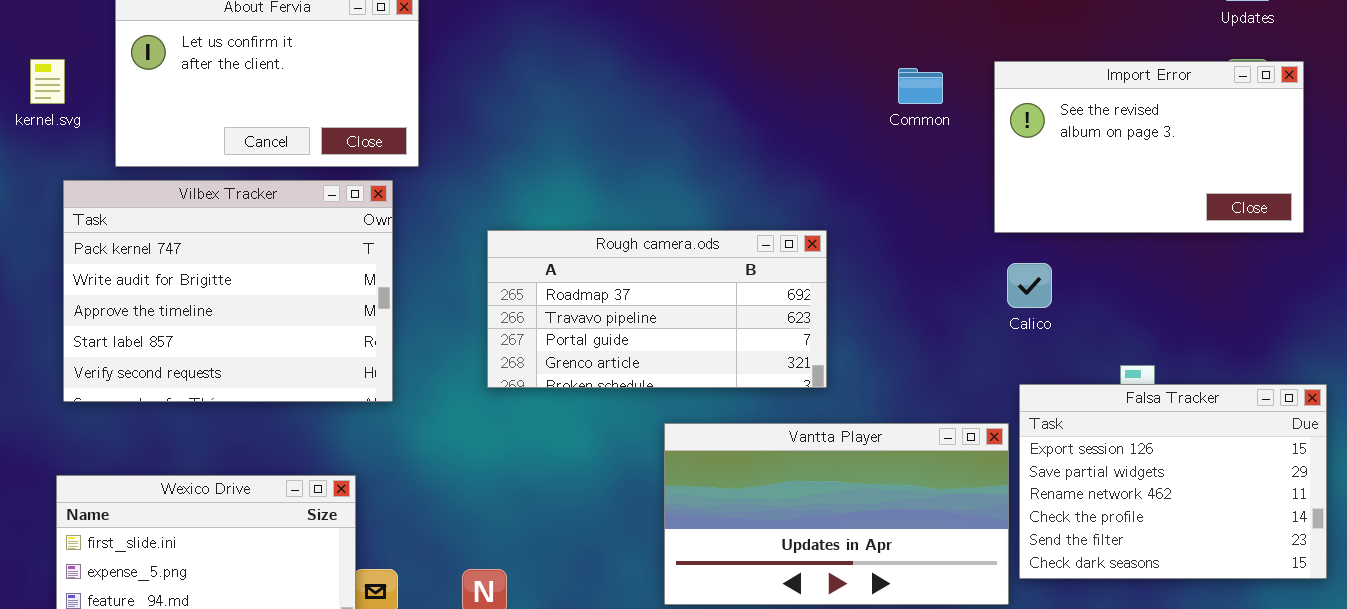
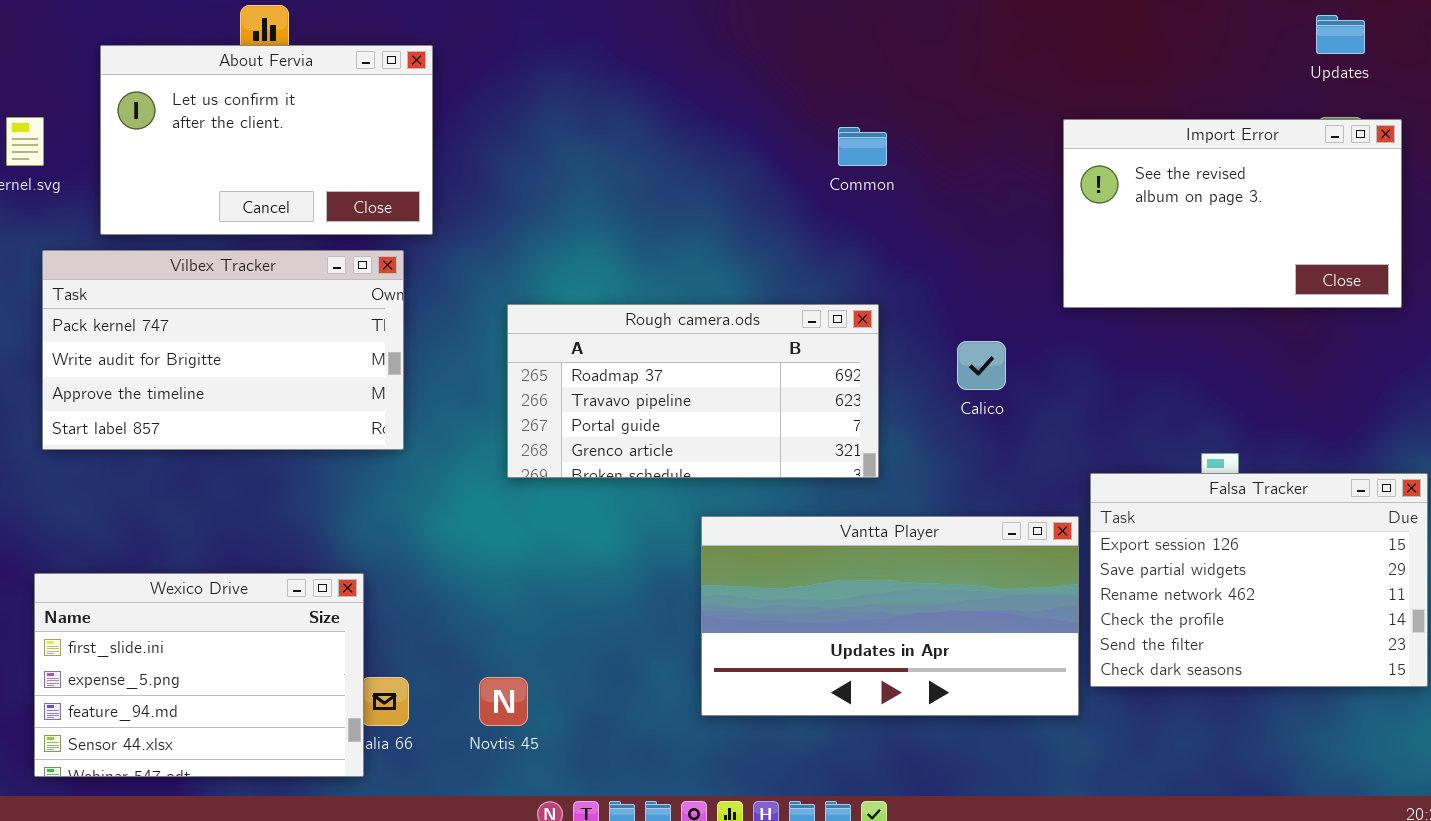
Common: [898,68,943,104] -> [838,127,887,166], moved
Vilbex Tracker: [63,180,393,402] -> [42,250,404,450], resized
Calico: [1007,263,1052,308] -> [957,341,1006,390], moved

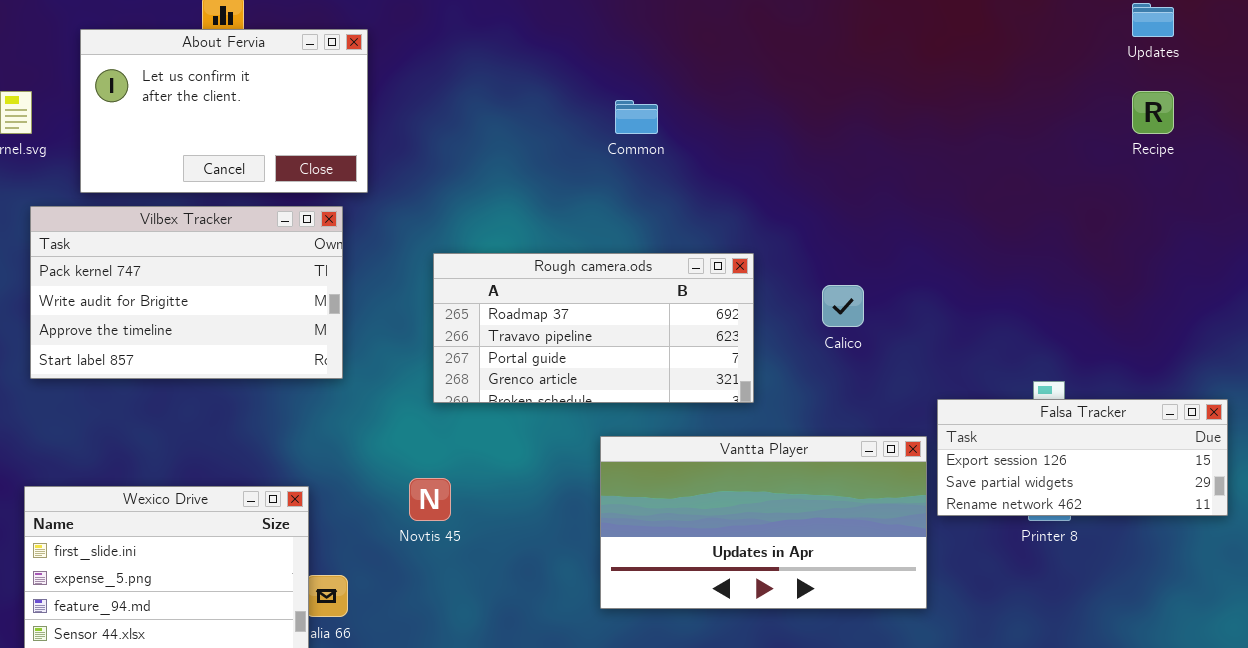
Import Error: [1063,119,1402,308] -> none, closed
Common: [838,127,887,166] -> [615,100,658,134], moved
Falsa Tracker: [1090,473,1428,687] -> [937,399,1228,516], resized
Novtis 45: [479,677,528,726] -> [409,478,451,521], moved

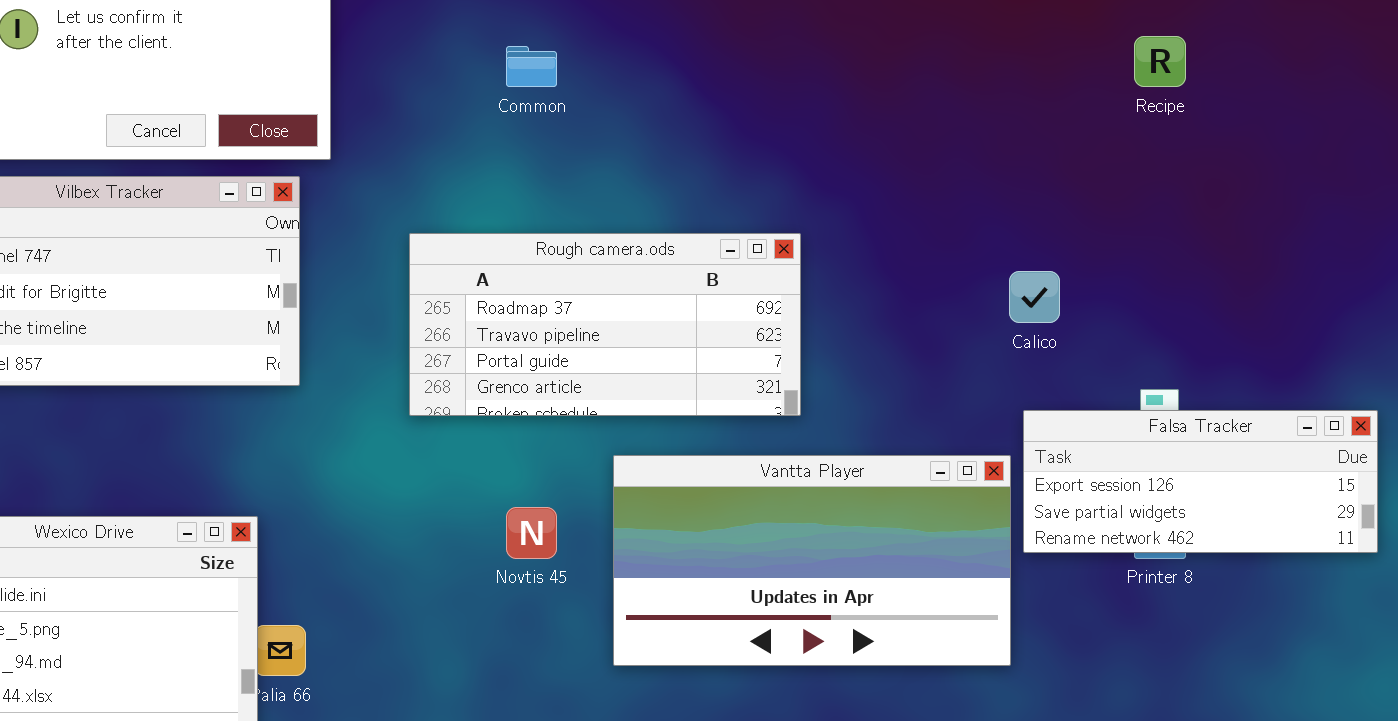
Recipe: [1132,91,1174,134] -> [1134,36,1186,87], moved
Common: [615,100,658,134] -> [506,46,557,87], moved
Calico: [822,285,864,327] -> [1009,271,1060,323], moved
Novtis 45: [409,478,451,521] -> [506,507,557,559], moved

